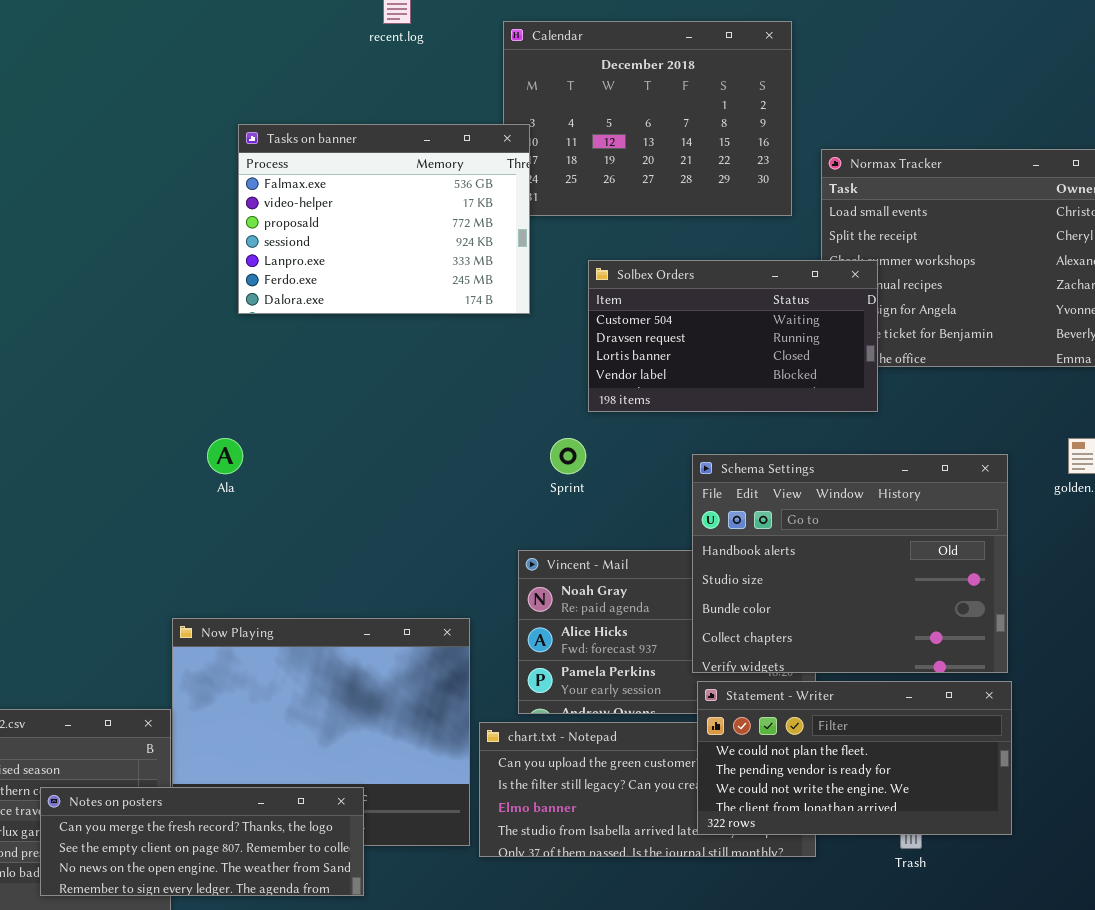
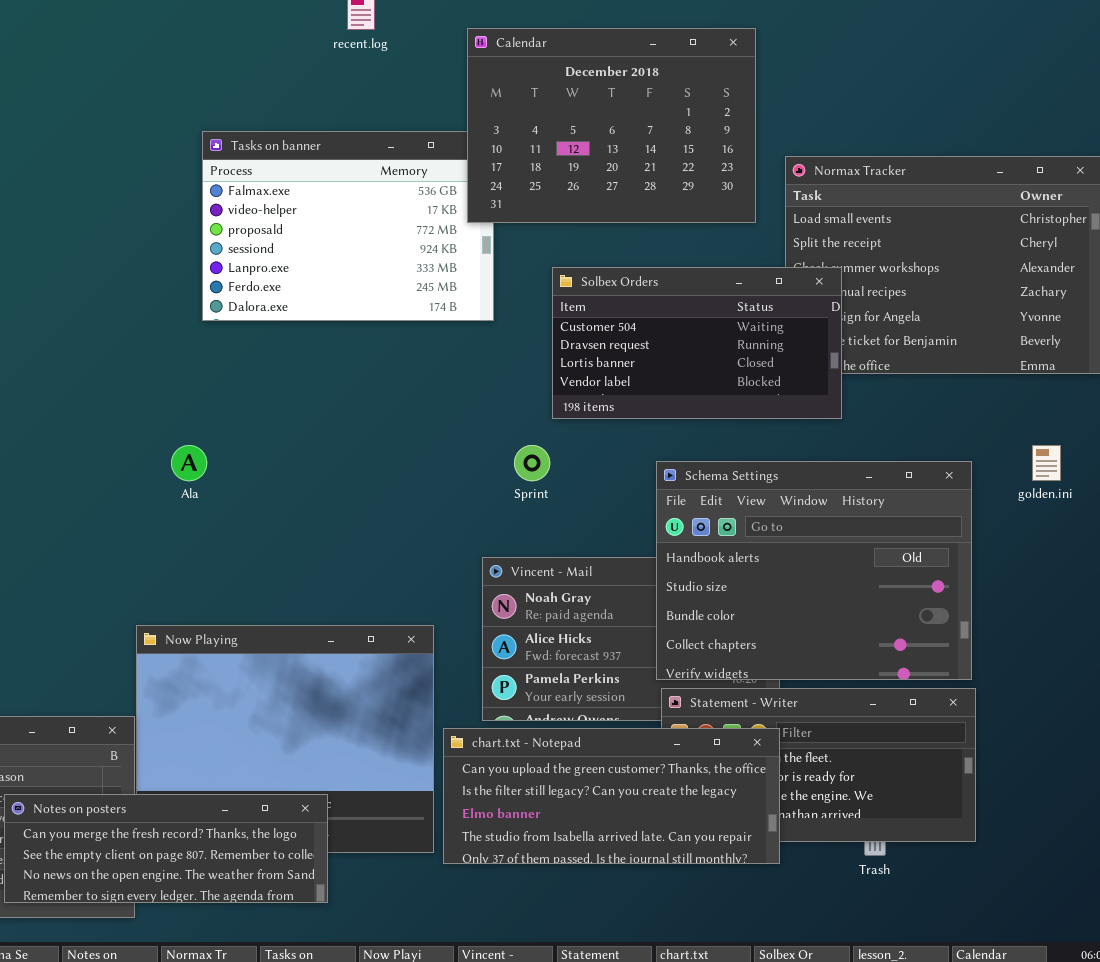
Calendar: [503,21,792,216] -> [467,28,756,223], raised
chart.txt - Notepad: [479,722,816,857] -> [443,728,780,864], raised

